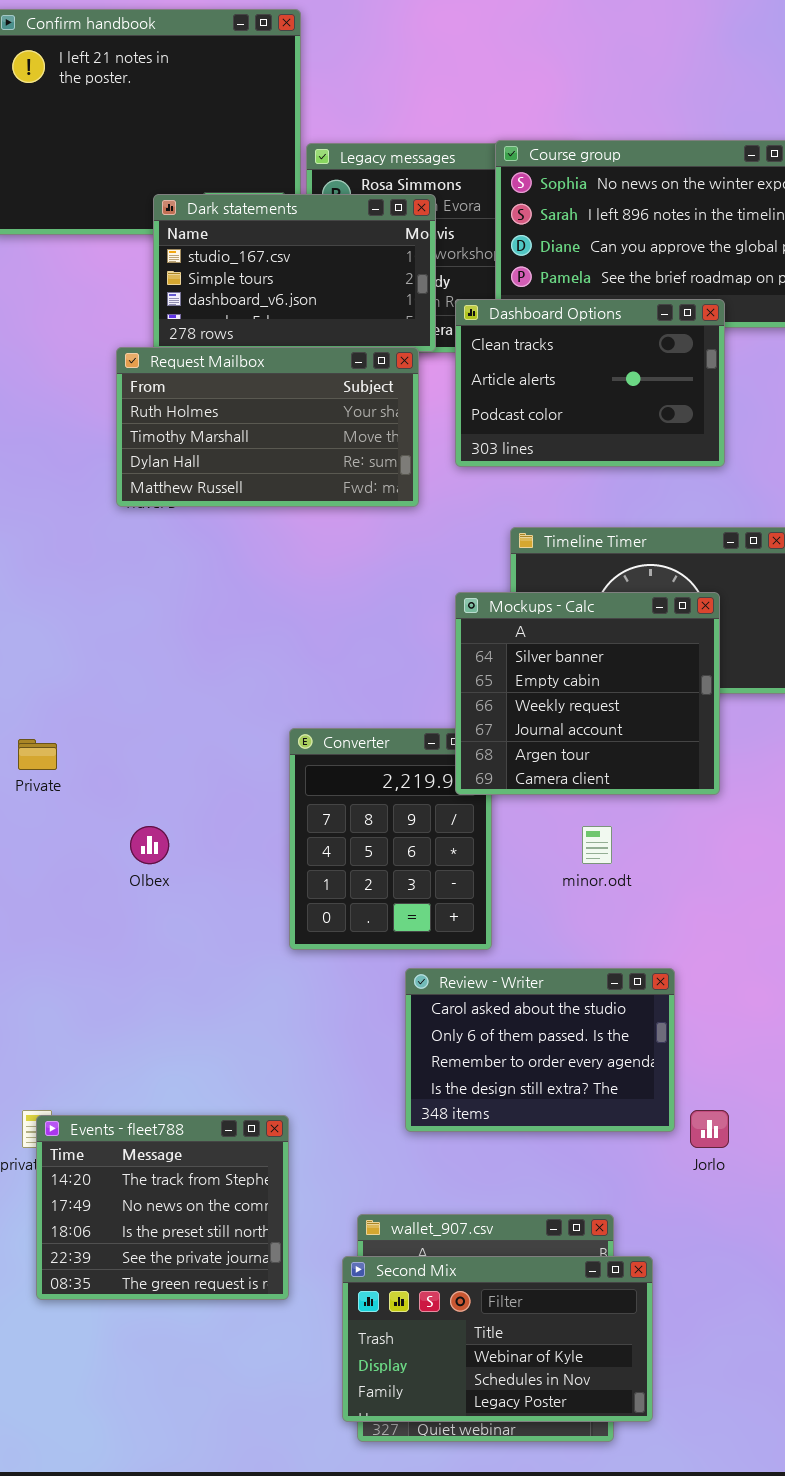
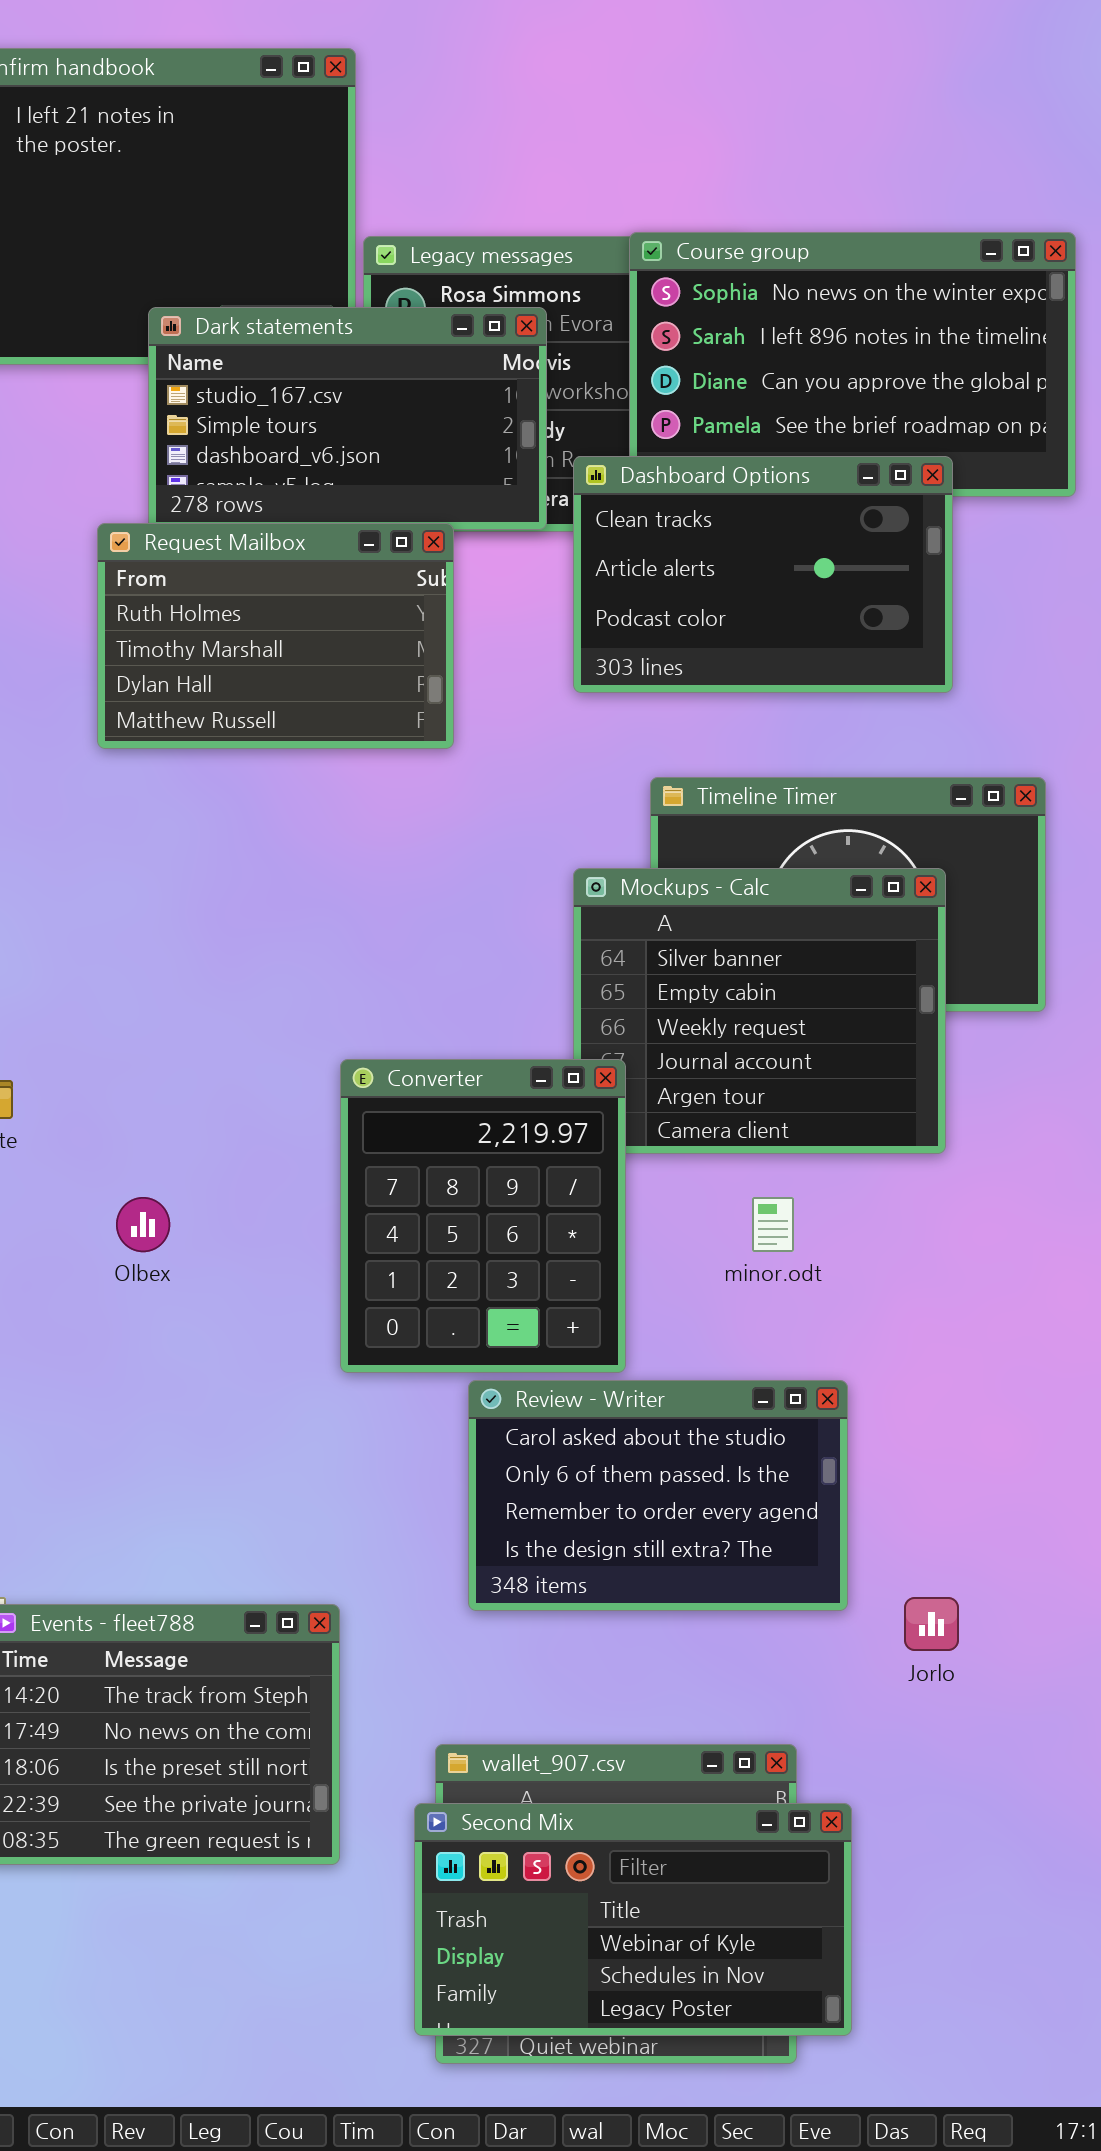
Request Mailbox: [116,347,419,507] -> [97,523,454,749], resized
Converter: [289,728,492,950] -> [340,1059,626,1373], raised
Review - Writer: [405,968,675,1132] -> [468,1380,848,1611], moved

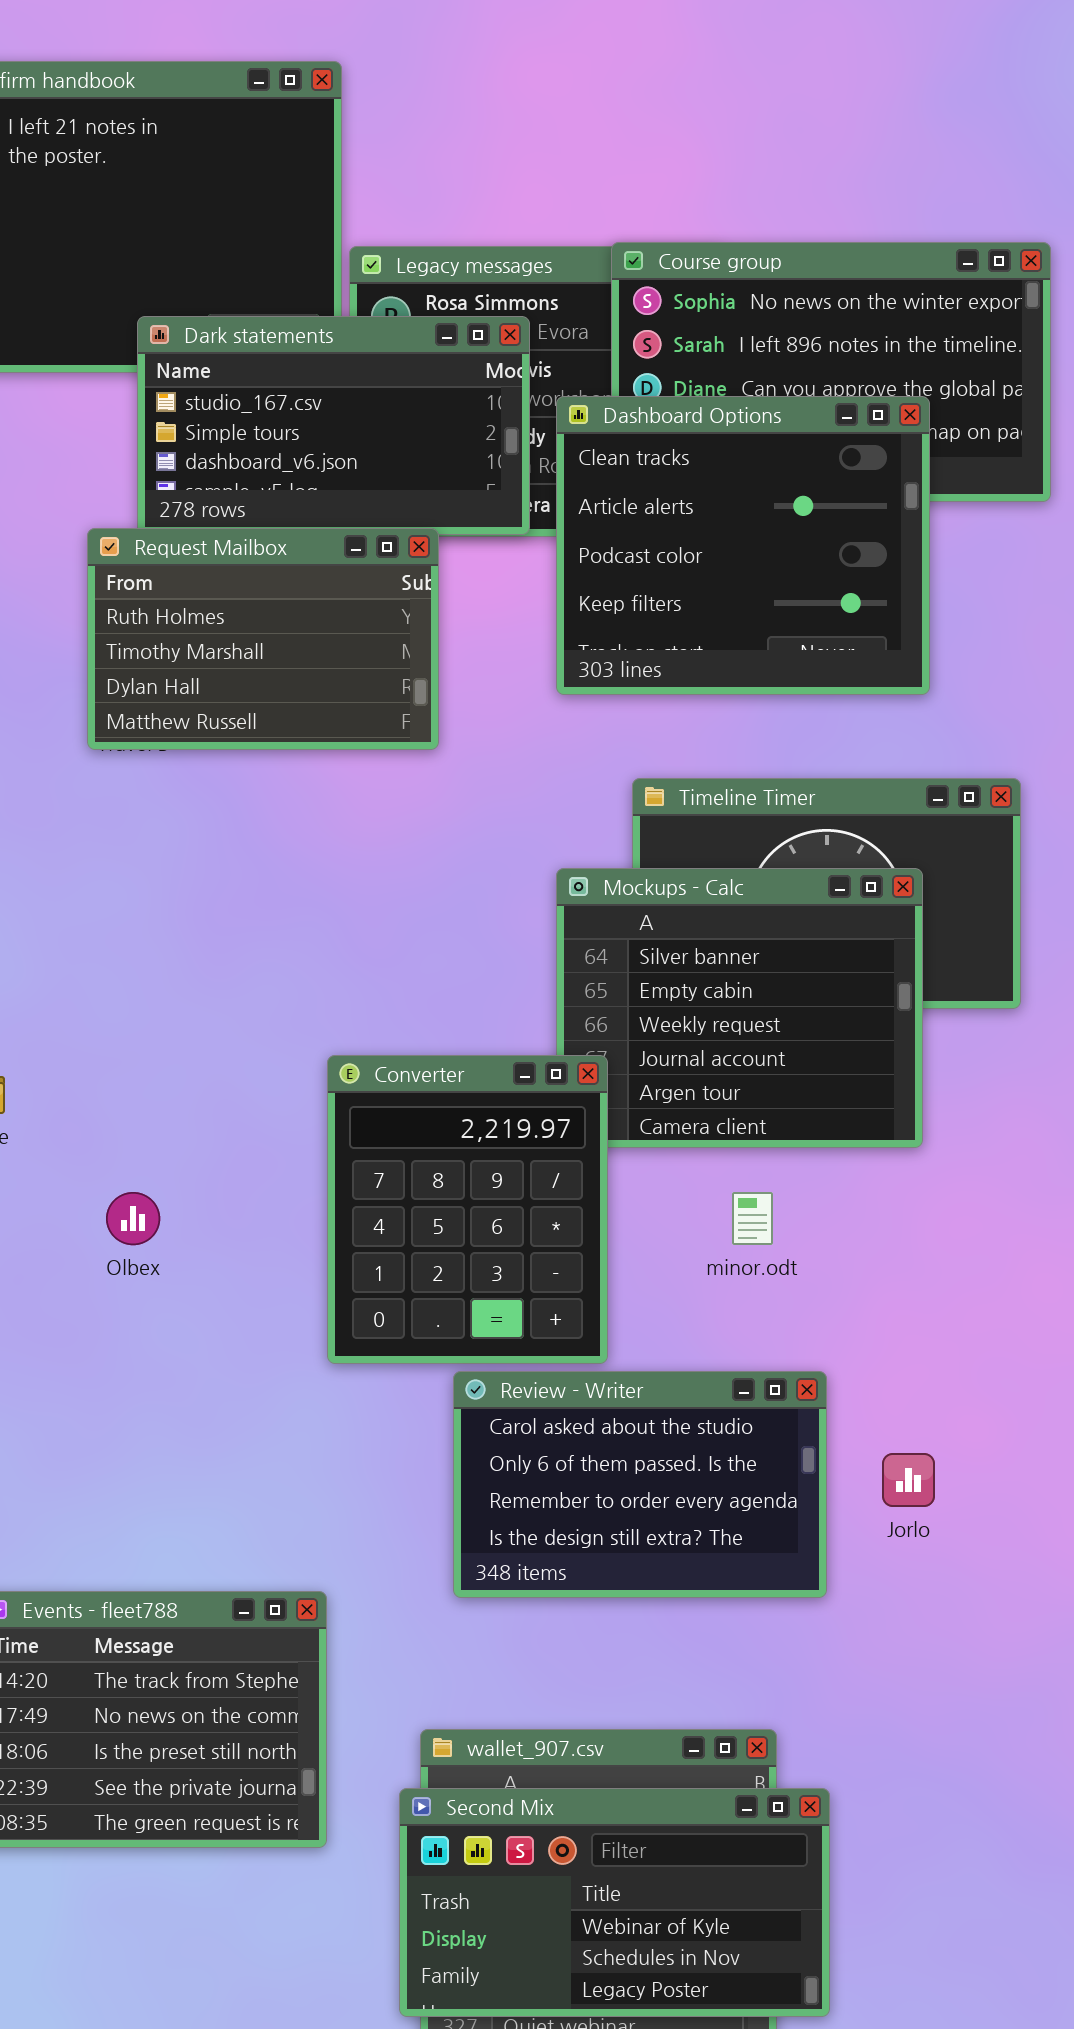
Dashboard Options: [573,456,953,693] -> [556,396,930,695], resized
Jorlo: [904,1597,959,1651] -> [882,1453,935,1507], moved

